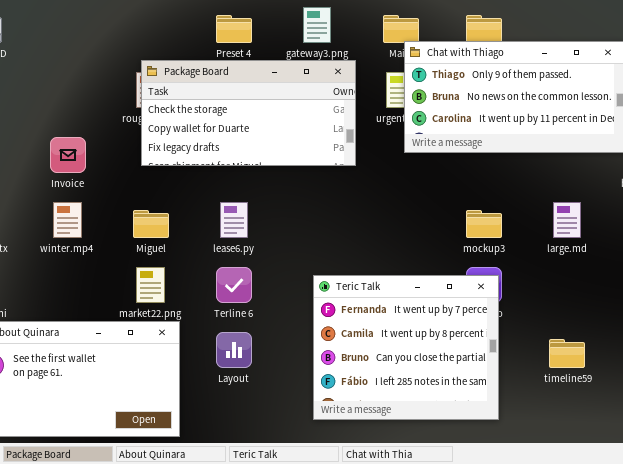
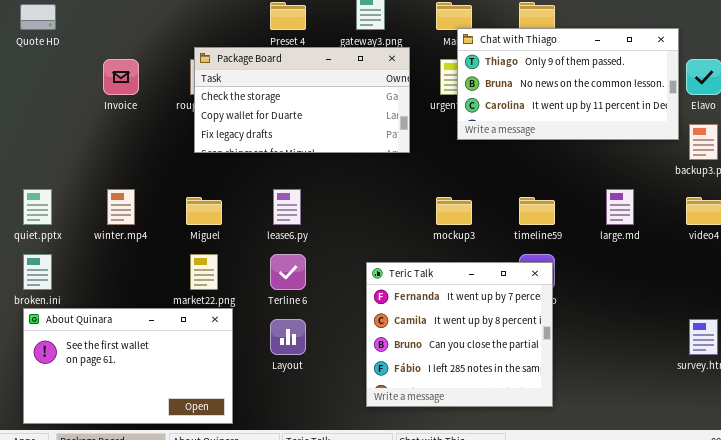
Invoice: [50,137,86,173] -> [103,59,139,95], moved
mockup3: [466,210,502,238] -> [436,197,472,225], moved
timeline59: [549,339,585,368] -> [519,197,555,225], moved

